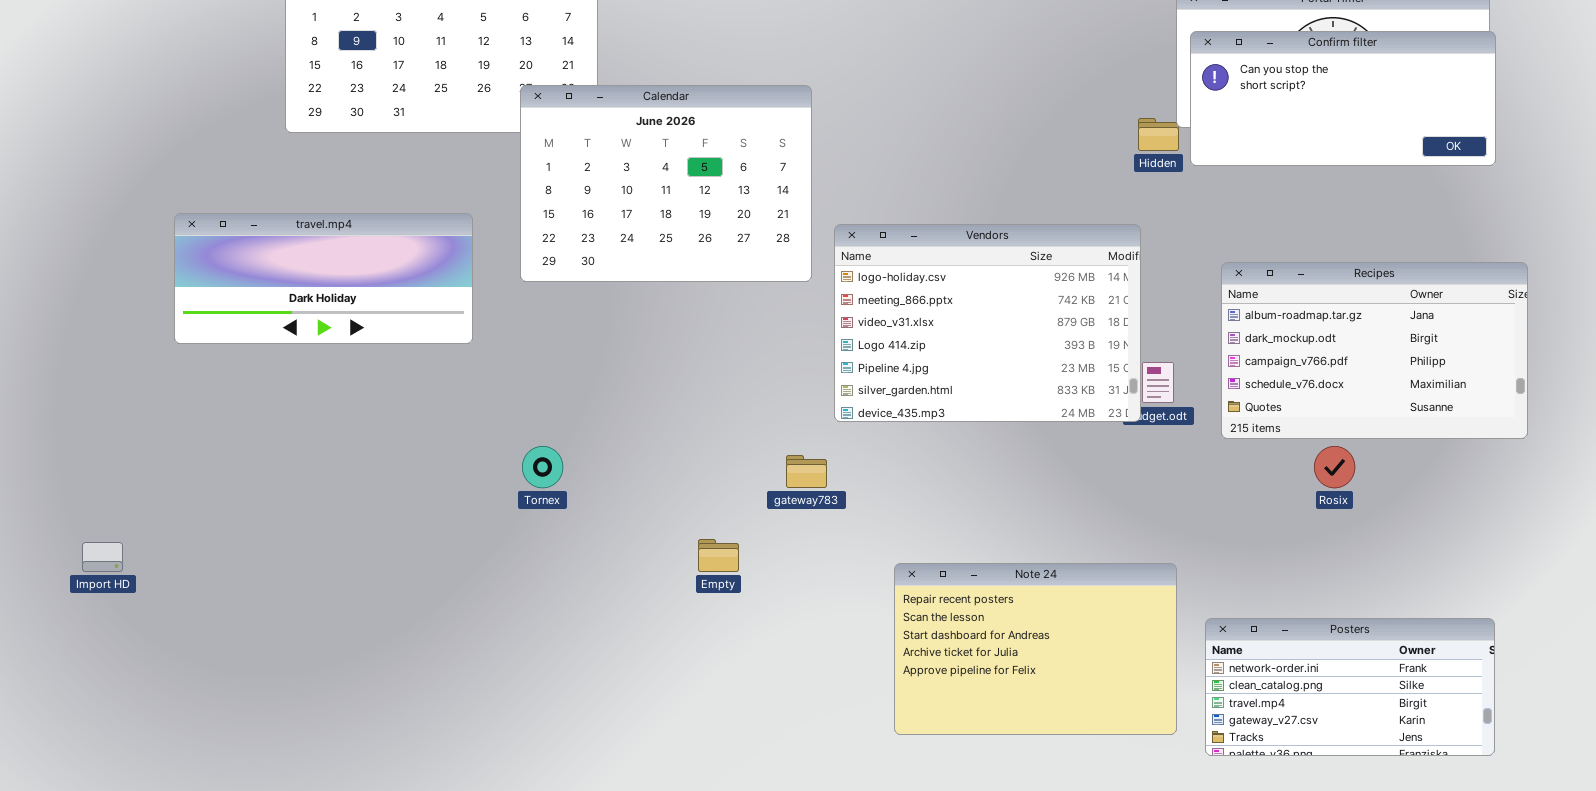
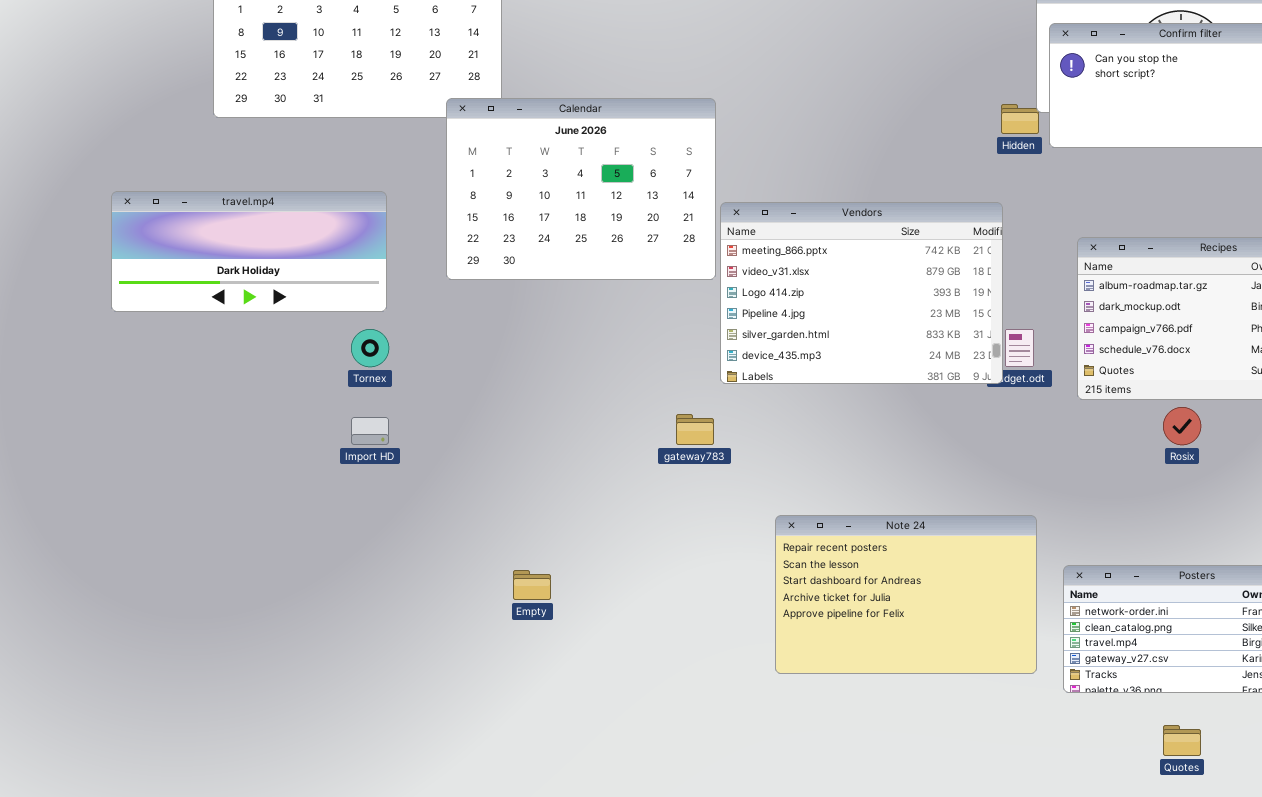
Calendar: [520,85,812,282] -> [446,98,716,280], moved
Vendors: [834,224,1141,422] -> [720,202,1003,384], scrolled down 1 row
Tornex: [522,446,563,488] -> [351,329,389,367], moved
Empty: [698,539,739,572] -> [513,570,551,600], moved
Import HD: [82,542,123,572] -> [351,417,389,445], moved

